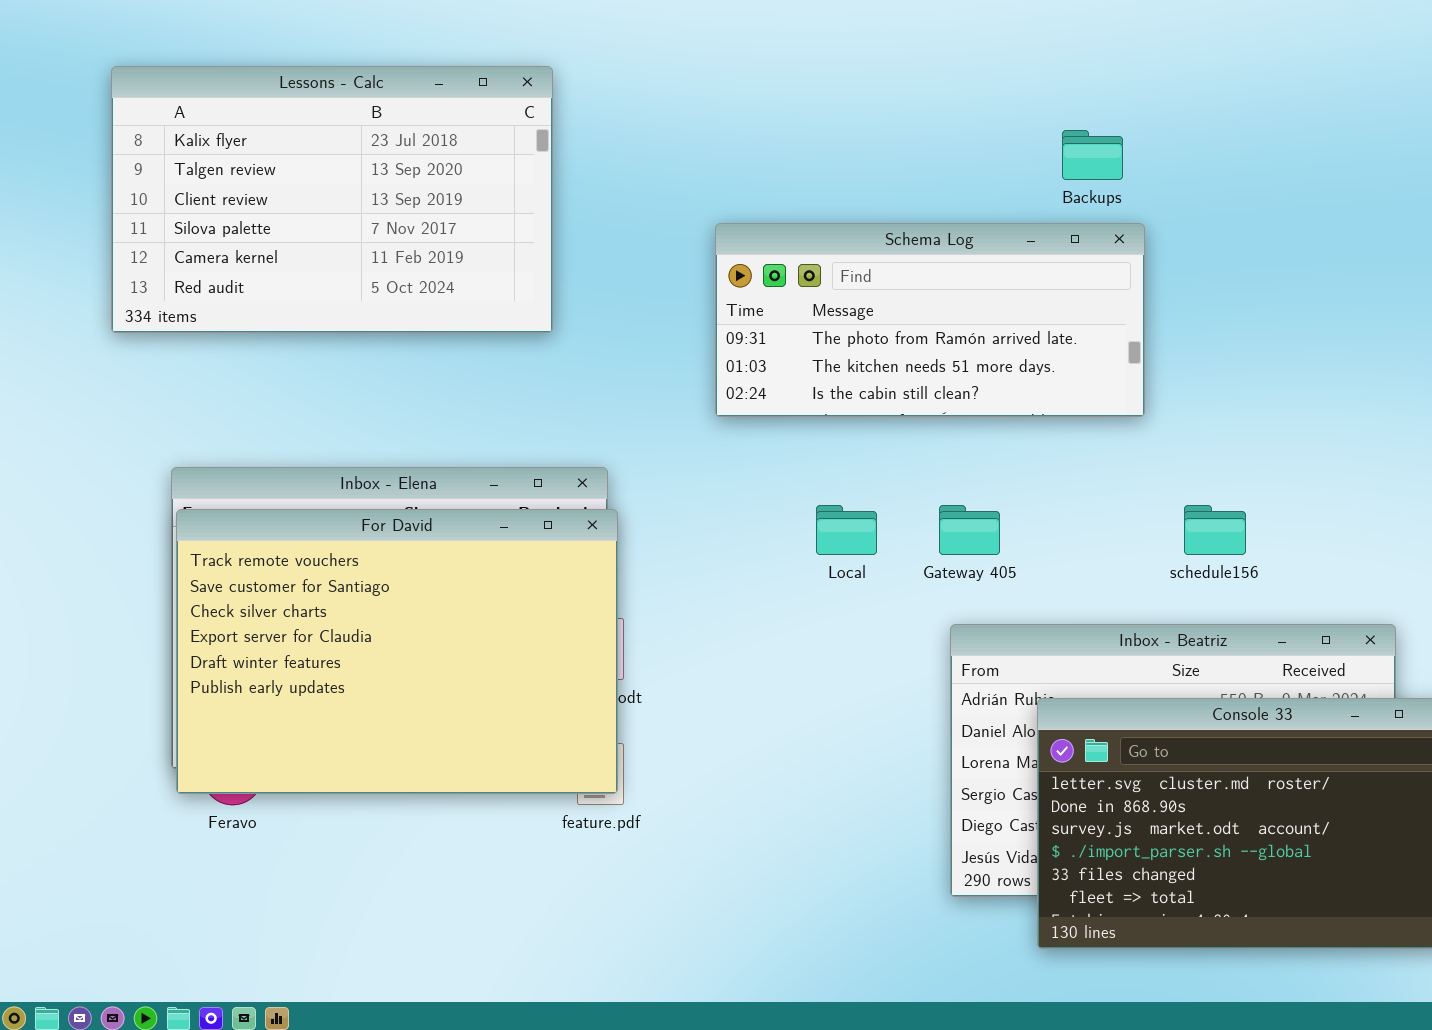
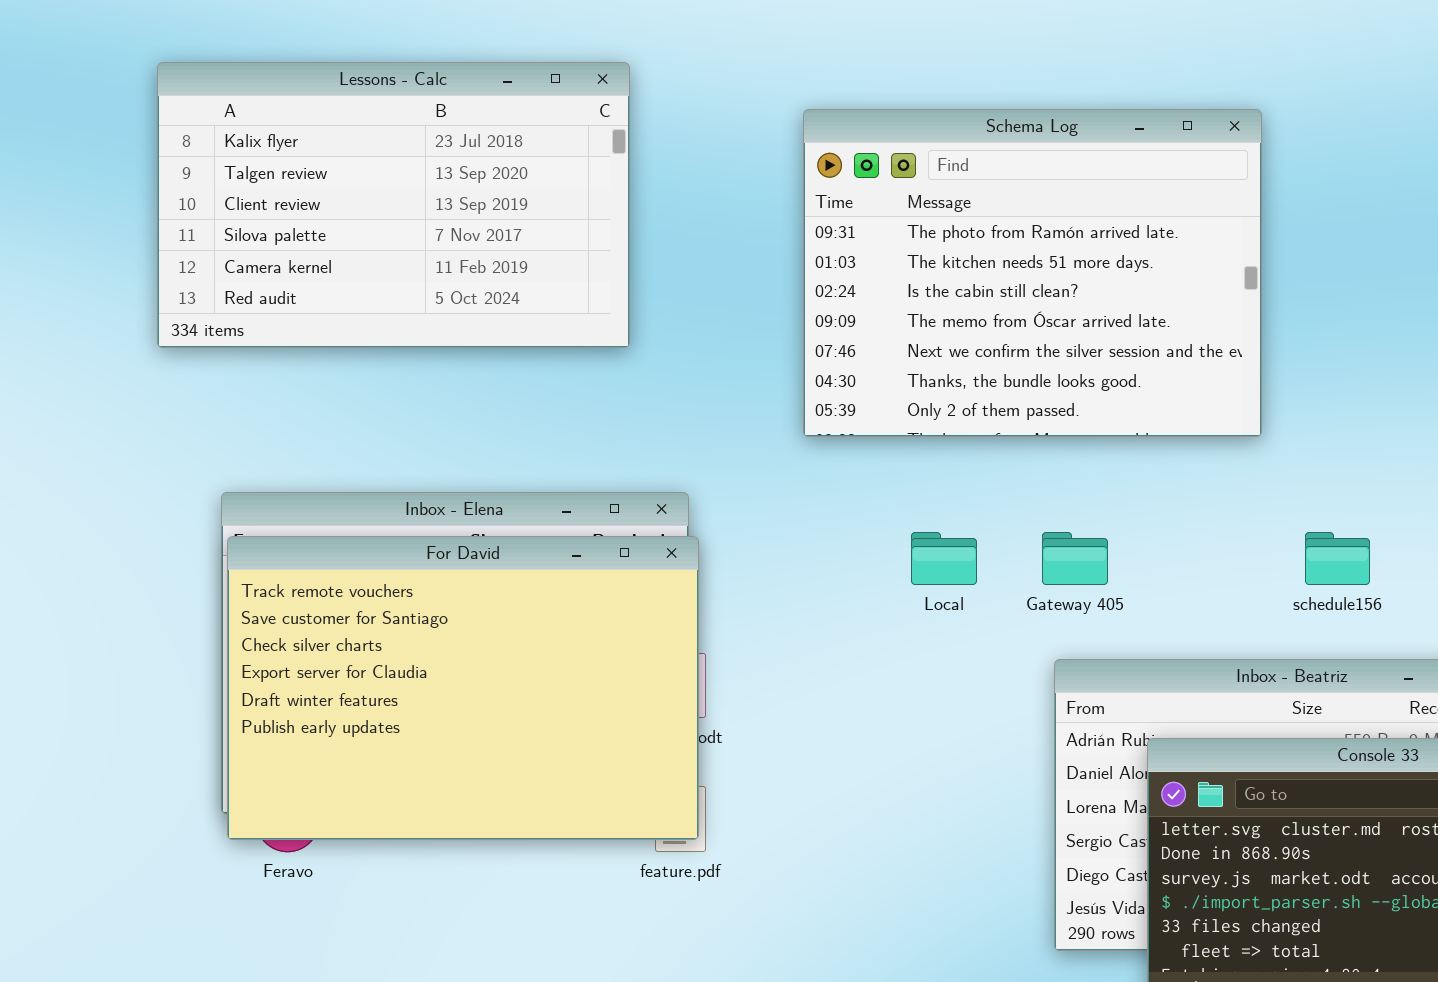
Schema Log: [715,223,1145,417] -> [803,109,1262,437], resized

